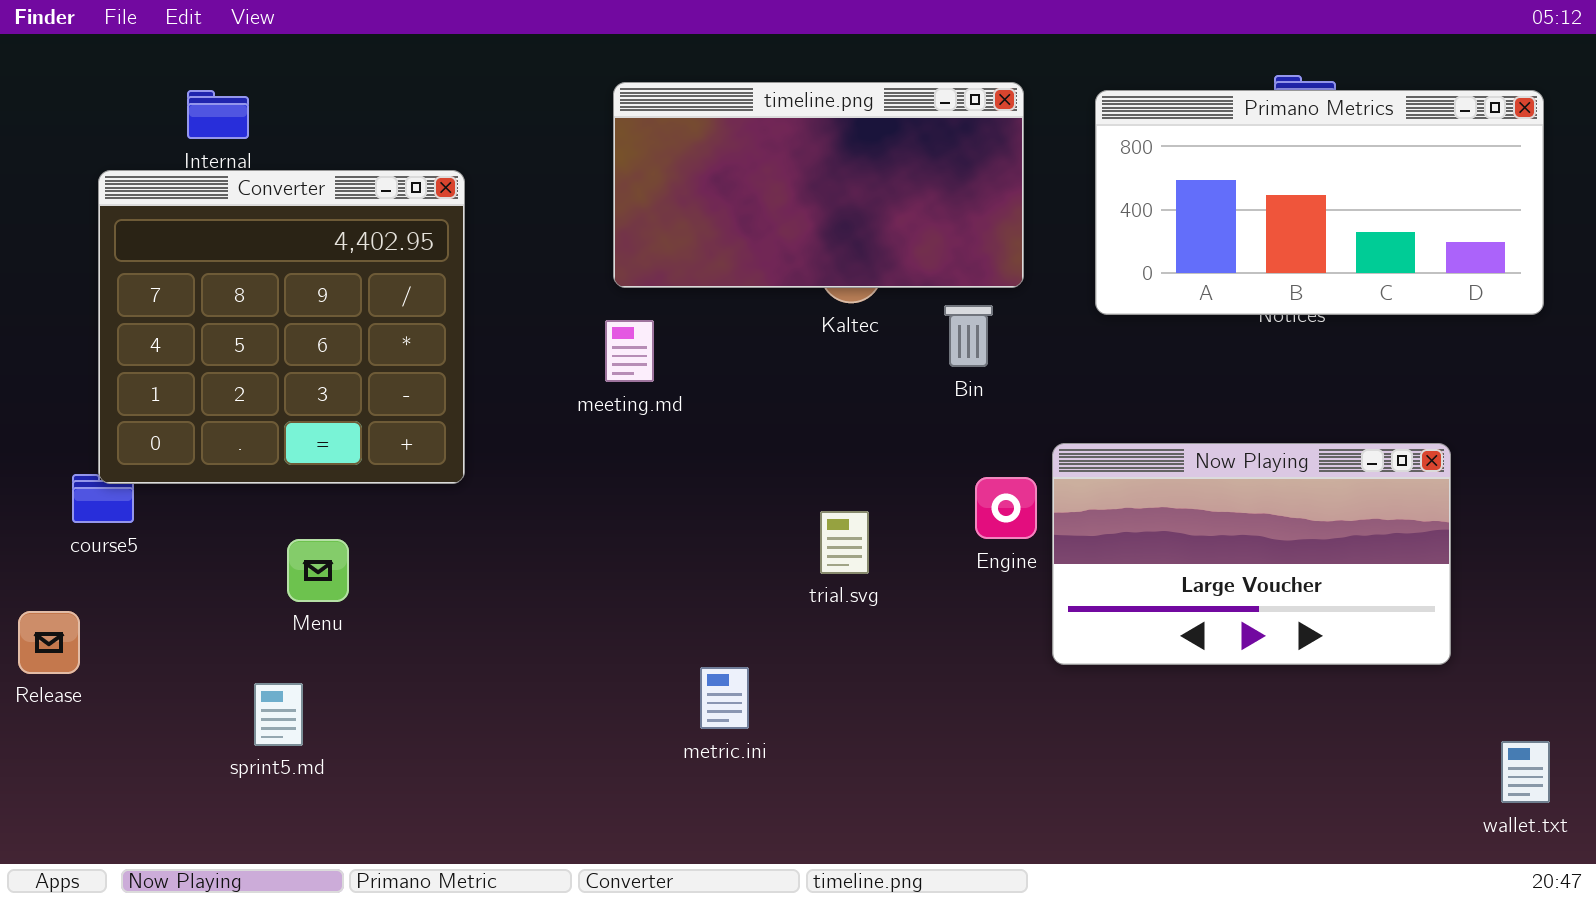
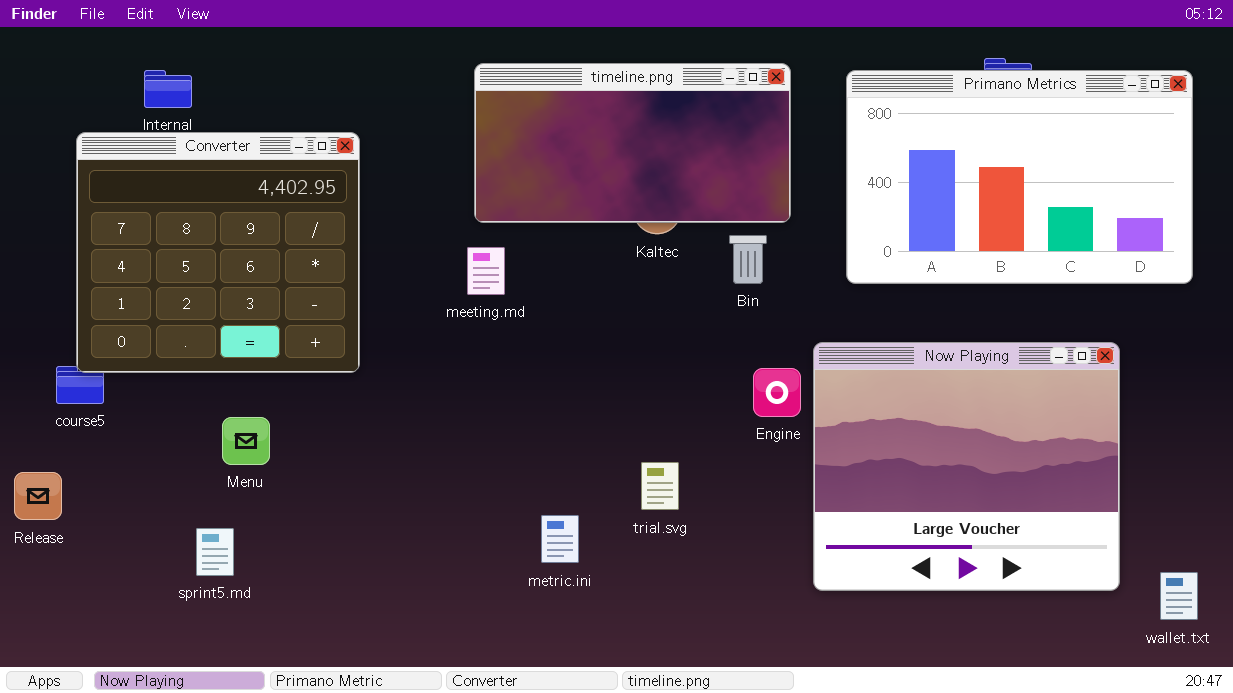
Primano Metrics: [1095,90,1544,315] -> [846,70,1193,284], resized
Now Playing: [1052,443,1451,665] -> [813,342,1120,591], resized
trial.svg: [820,511,869,574] -> [641,462,679,510], moved

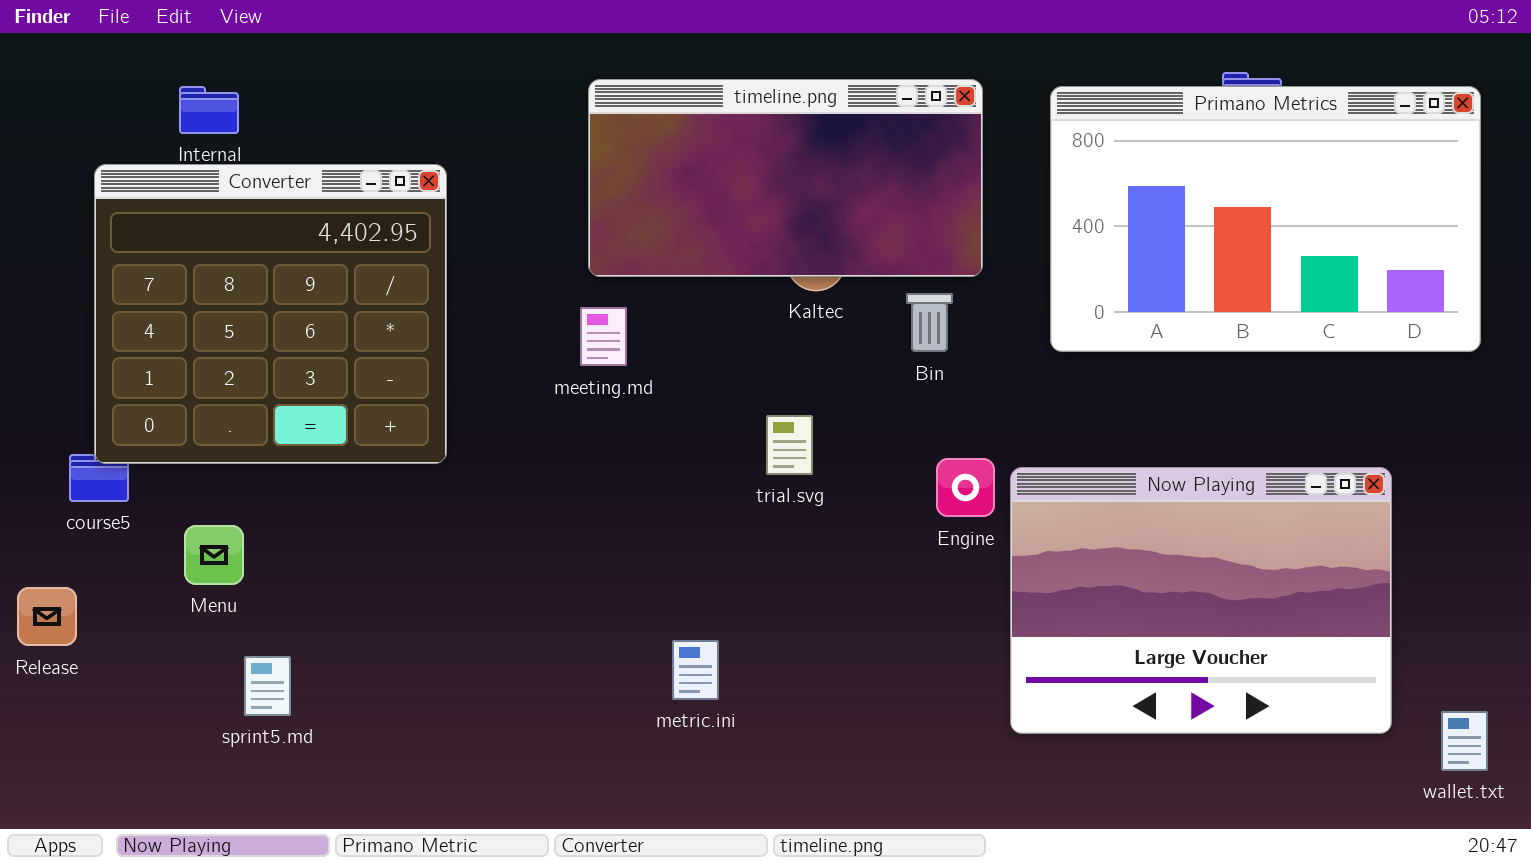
Now Playing: [813,342,1120,591] -> [1010,467,1392,734], resized
Menu: [222,417,270,465] -> [184,525,244,585], moved
trial.svg: [641,462,679,510] -> [766,415,813,475], moved

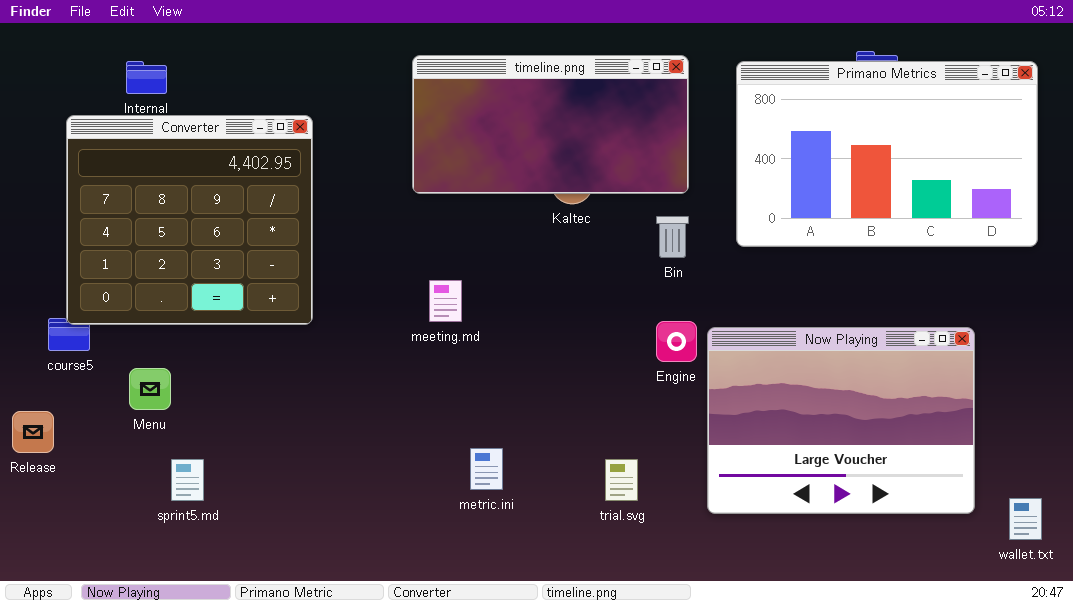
Bin: [906,293,953,352] -> [656,216,689,258], moved
meeting.md: [580,307,627,366] -> [429,280,462,322], moved
trial.svg: [766,415,813,475] -> [605,459,638,501], moved

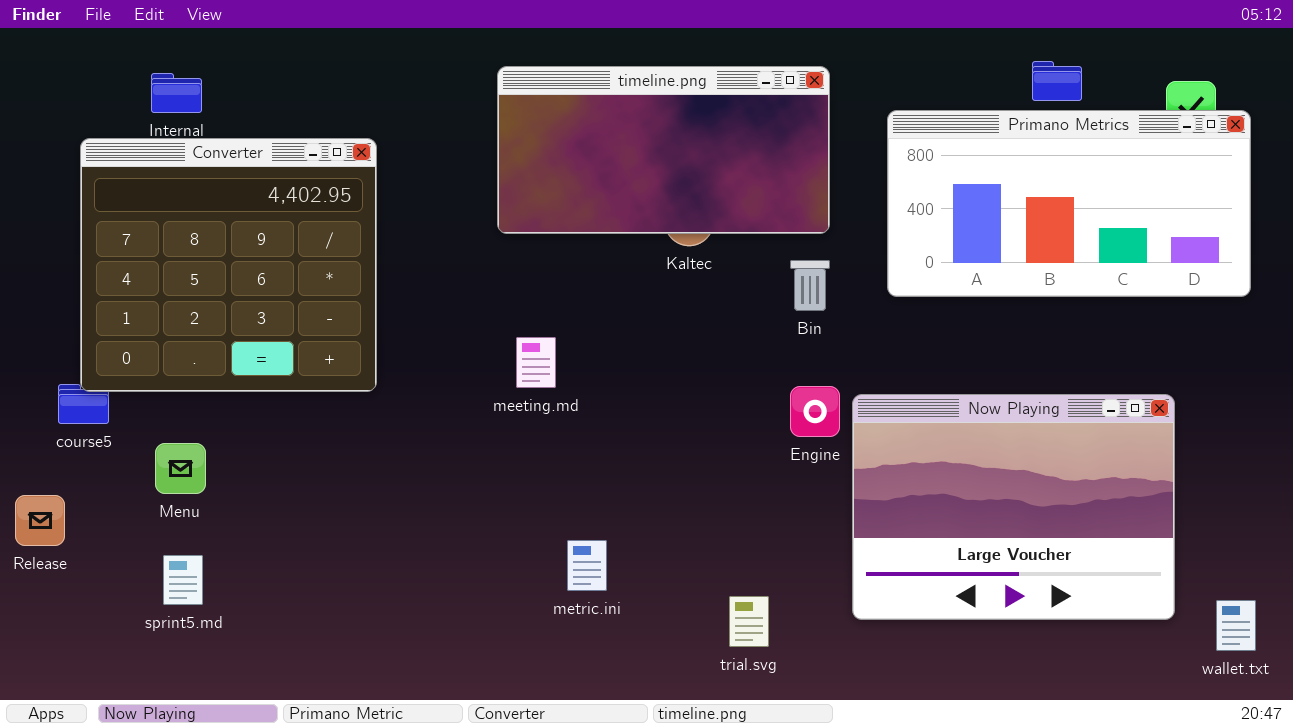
Primano Metrics: [736,61,1038,247] -> [887,110,1251,297], resized
sprint5.md: [171,459,204,501] -> [163,555,203,605], moved
trial.svg: [605,459,638,501] -> [729,596,769,647], moved

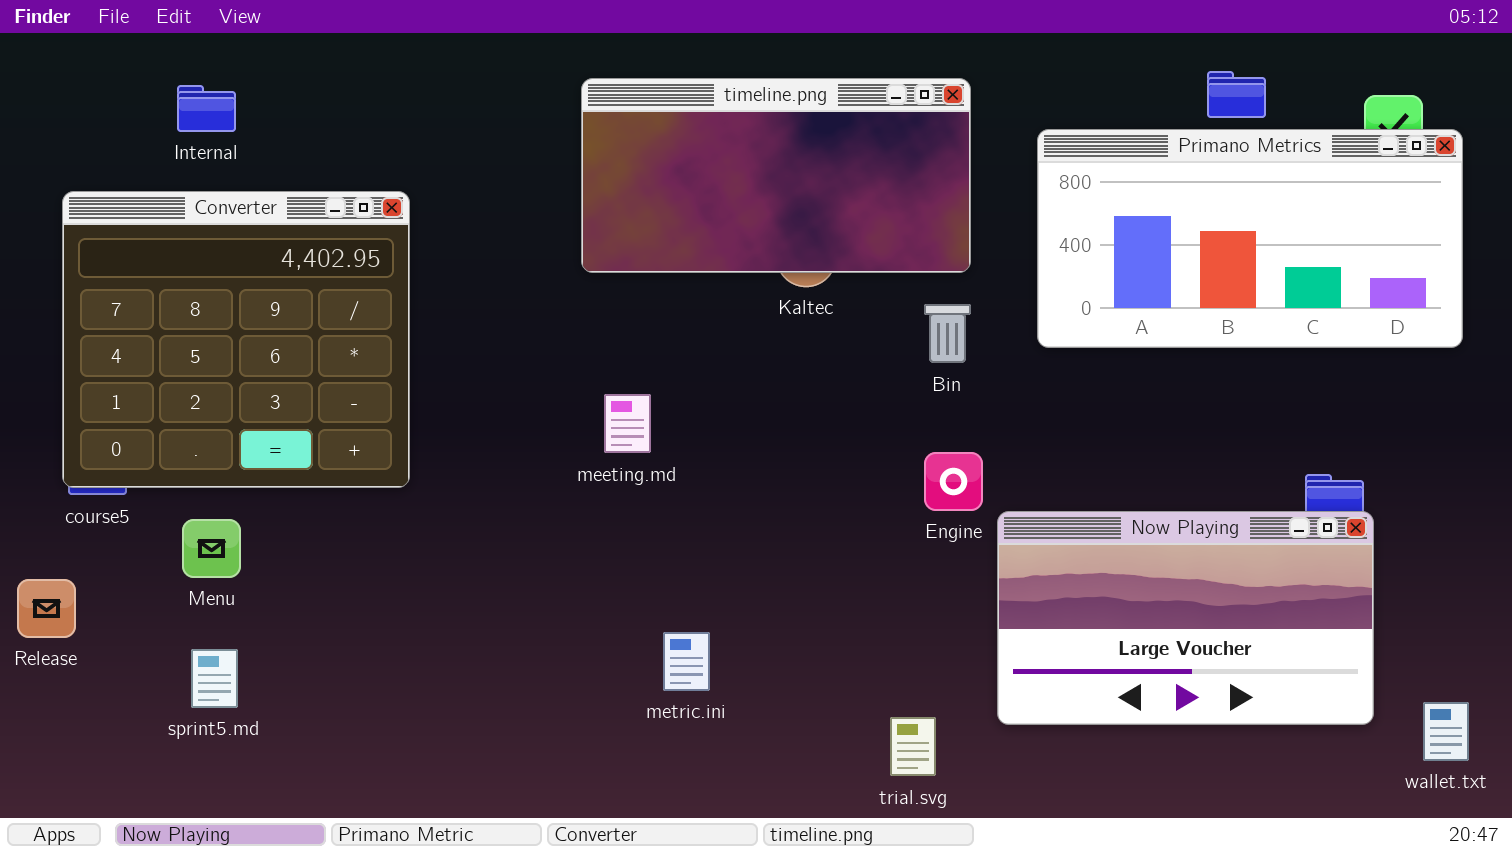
Converter: [80,138,377,392] -> [62,191,410,488], moved
Now Playing: [852,394,1175,620] -> [997,511,1374,725], resized
trial.svg: [729,596,769,647] -> [890,717,936,776], moved

